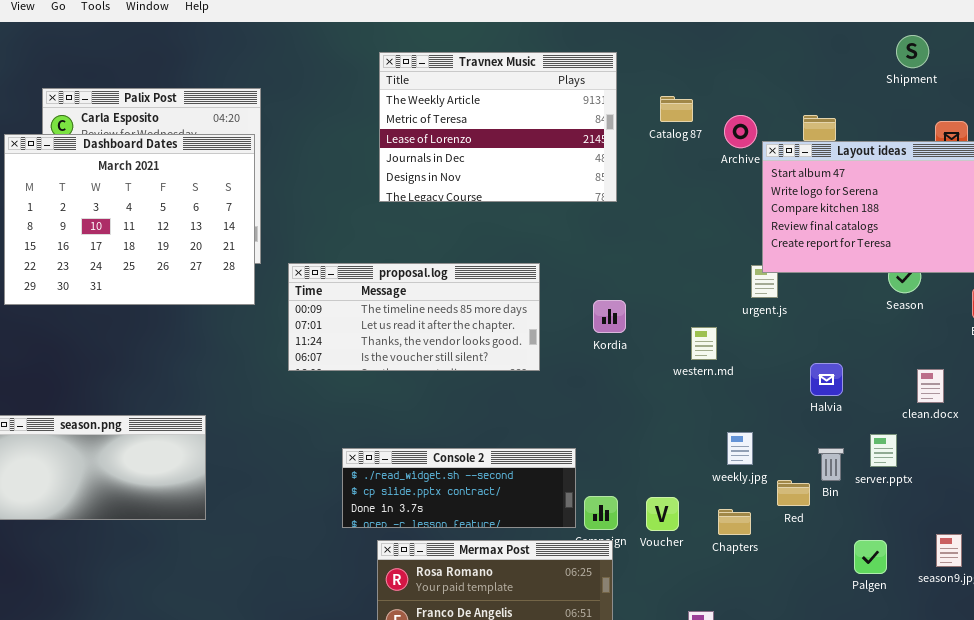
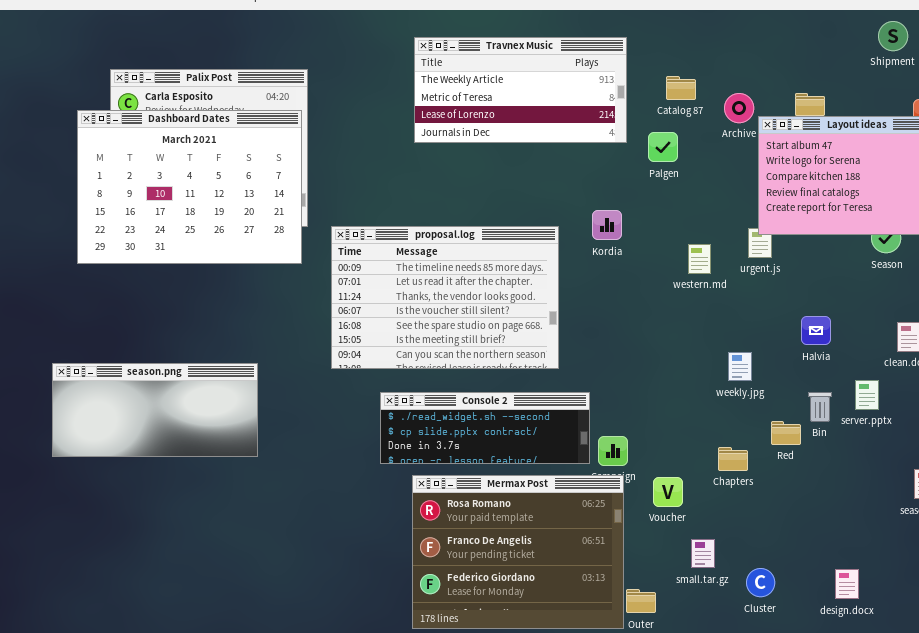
Travnex Music: [379,52,617,202] -> [414,37,627,143], resized
proposal.log: [288,263,540,371] -> [331,226,559,369], resized
Kordia: [593,300,626,333] -> [592,210,622,240], moved
western.md: [691,327,717,360] -> [688,244,711,274], moved
weekly.jpg: [727,432,753,465] -> [728,352,752,381], moved
Voucher: [646,497,679,531] -> [653,477,683,507], moved
Palgen: [854,540,887,574] -> [648,132,678,162], moved

